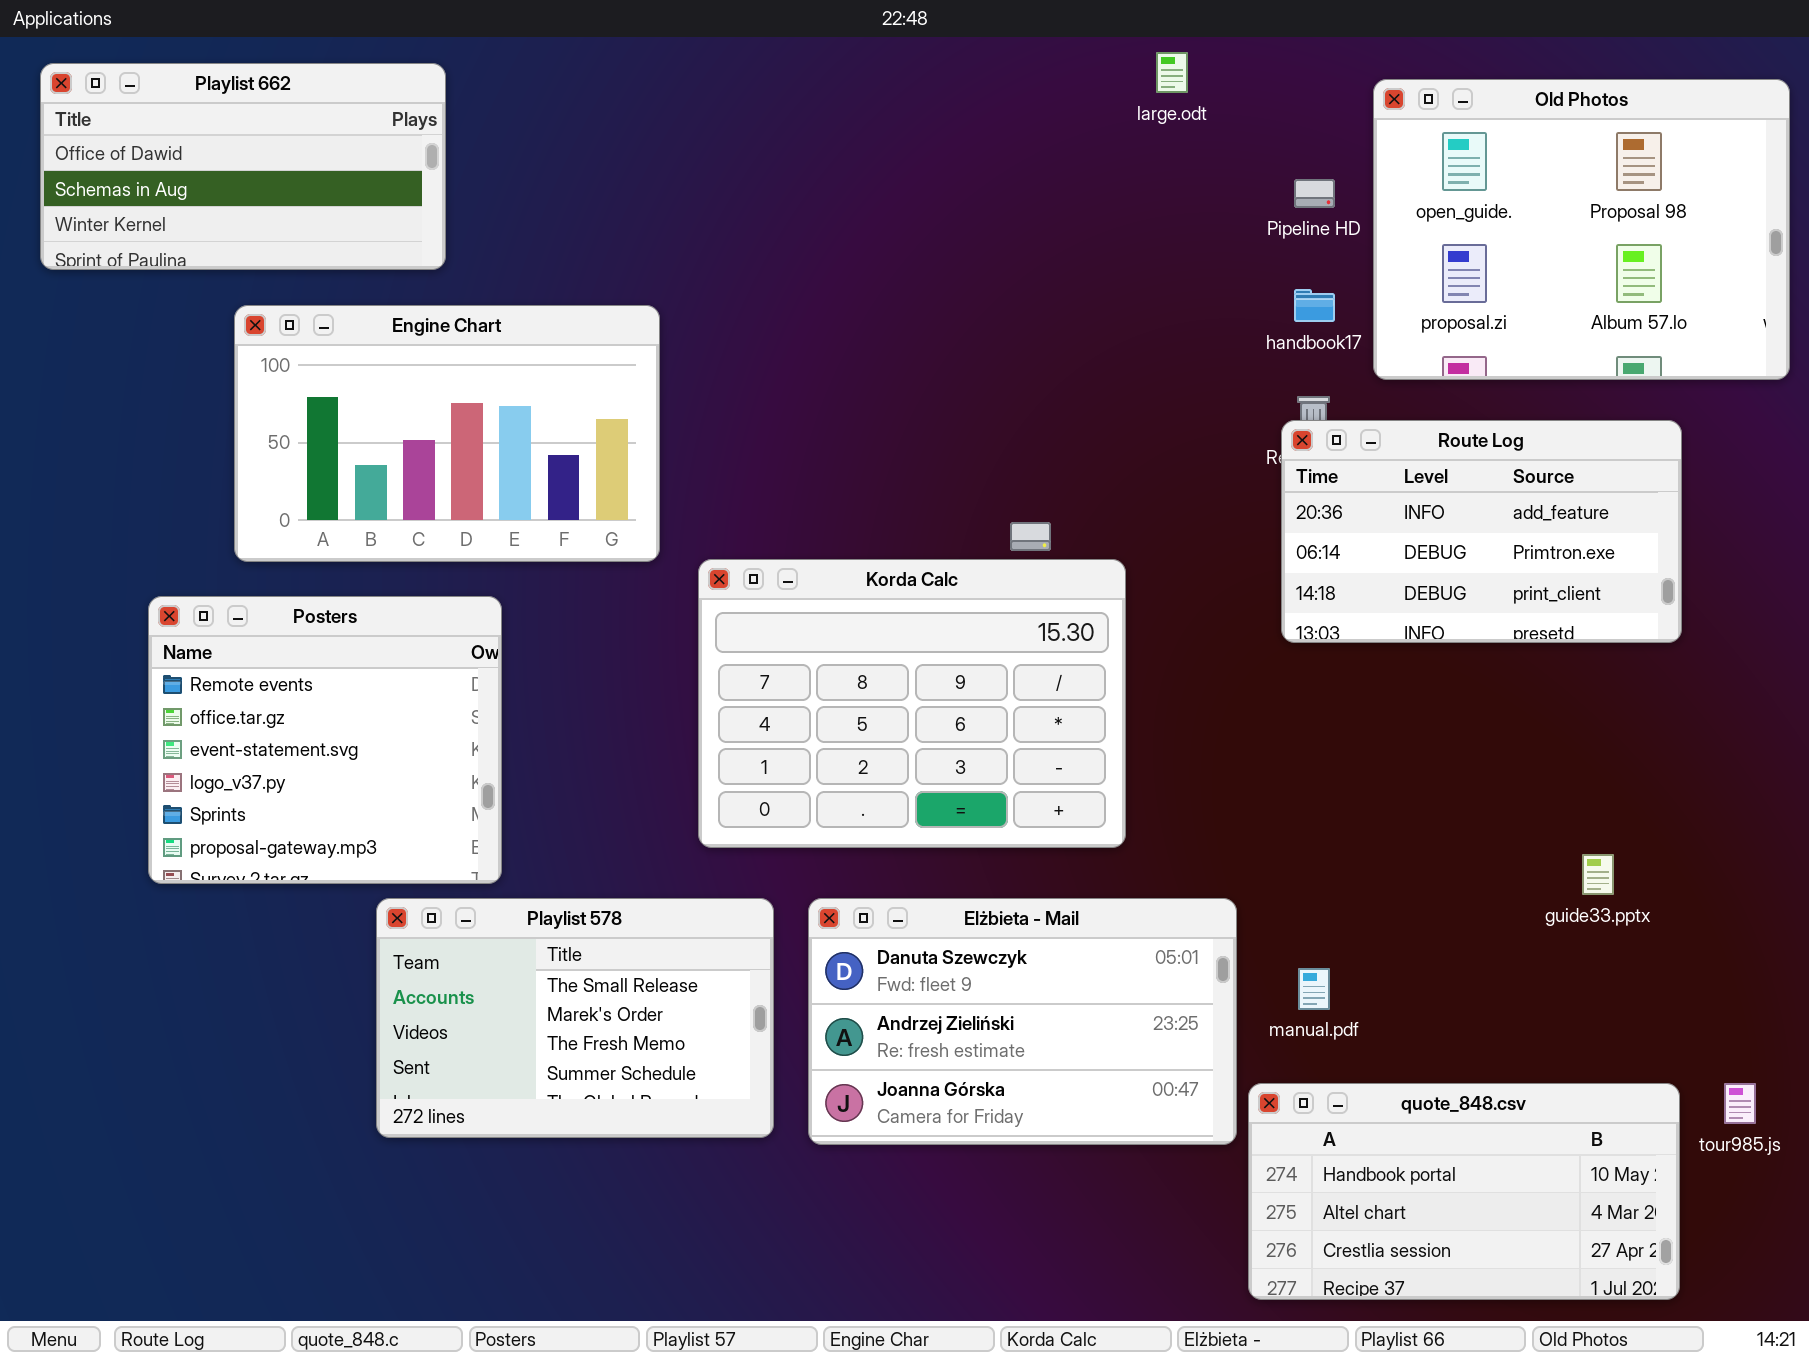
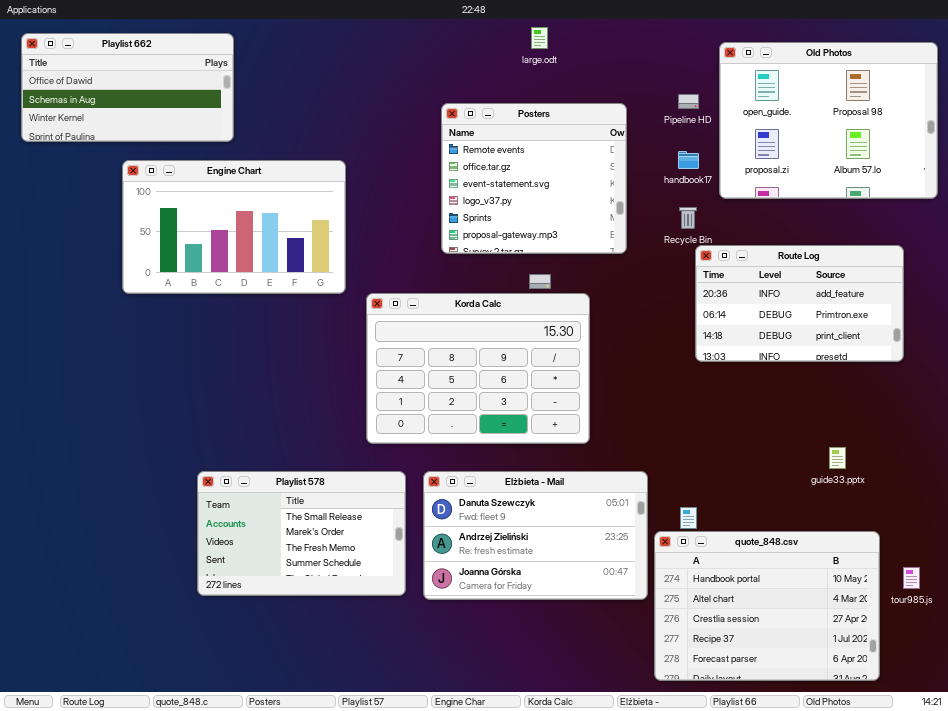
large.odt: [1156,52,1188,93] -> [531,27,548,49], moved
Route Log: [1281,420,1682,643] -> [695,245,904,362], moved
Posters: [148,596,502,884] -> [441,103,627,254], moved
quote_848.csv: [1248,1083,1680,1300] -> [654,531,880,681], resized

